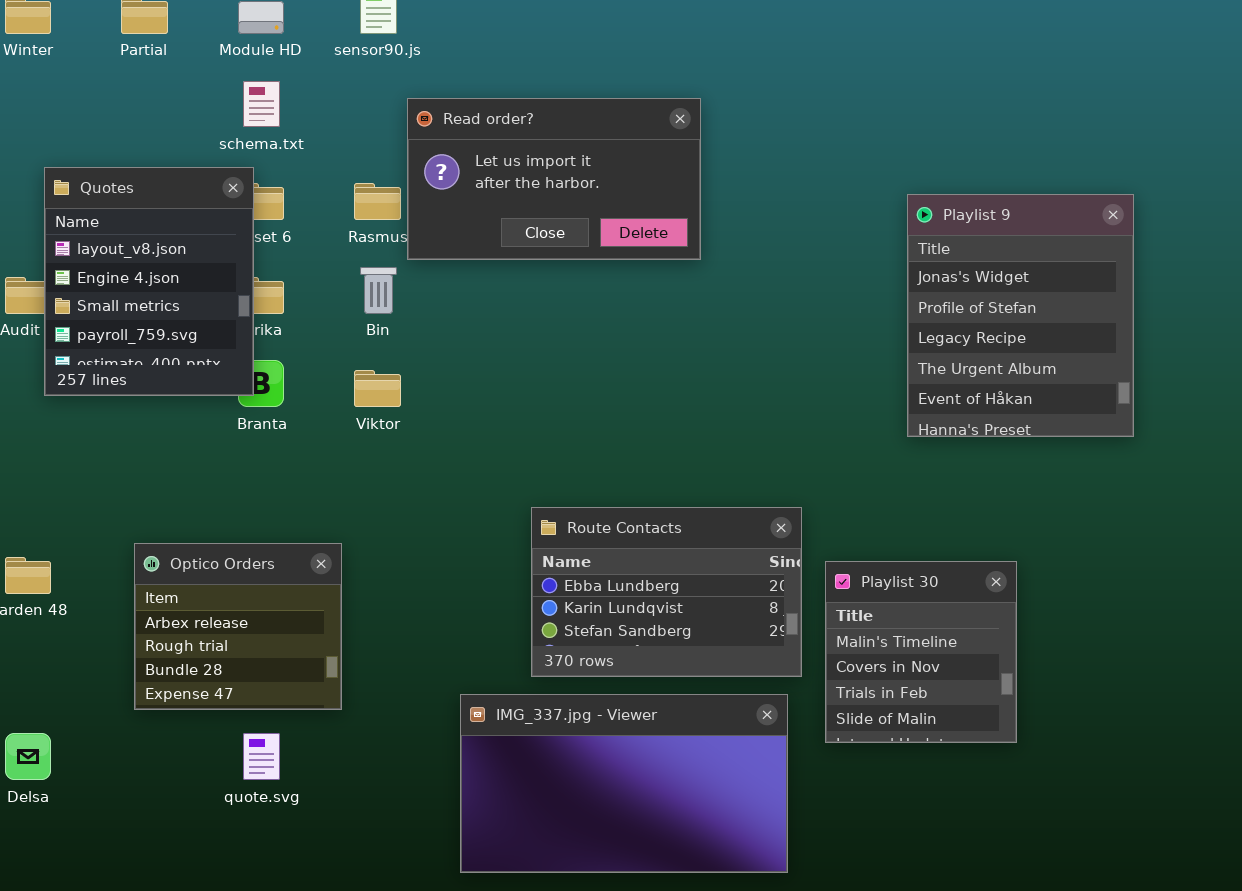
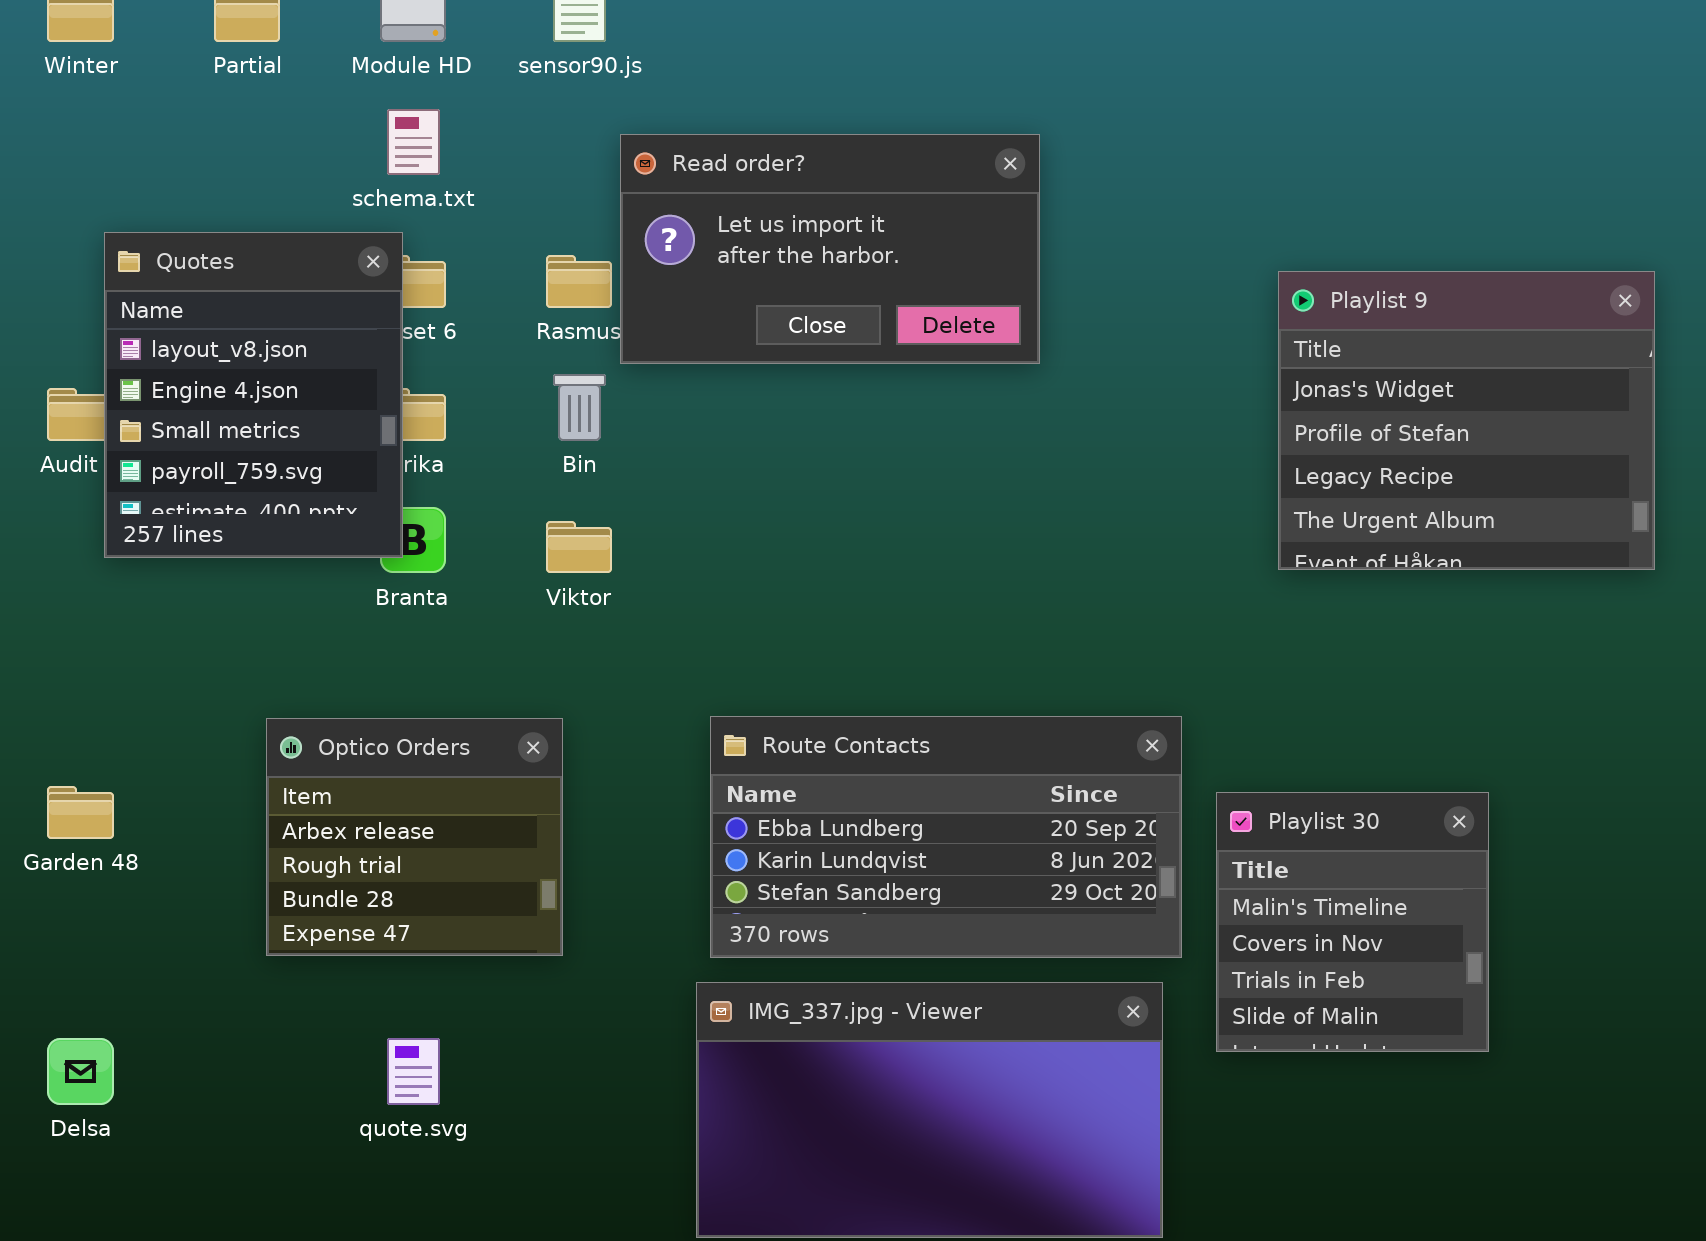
Playlist 9: [907,194,1134,437] -> [1278,271,1655,570], resized
Route Contacts: [531,507,802,677] -> [710,716,1182,958], resized
Optico Orders: [134,543,342,710] -> [266,718,563,956], moved

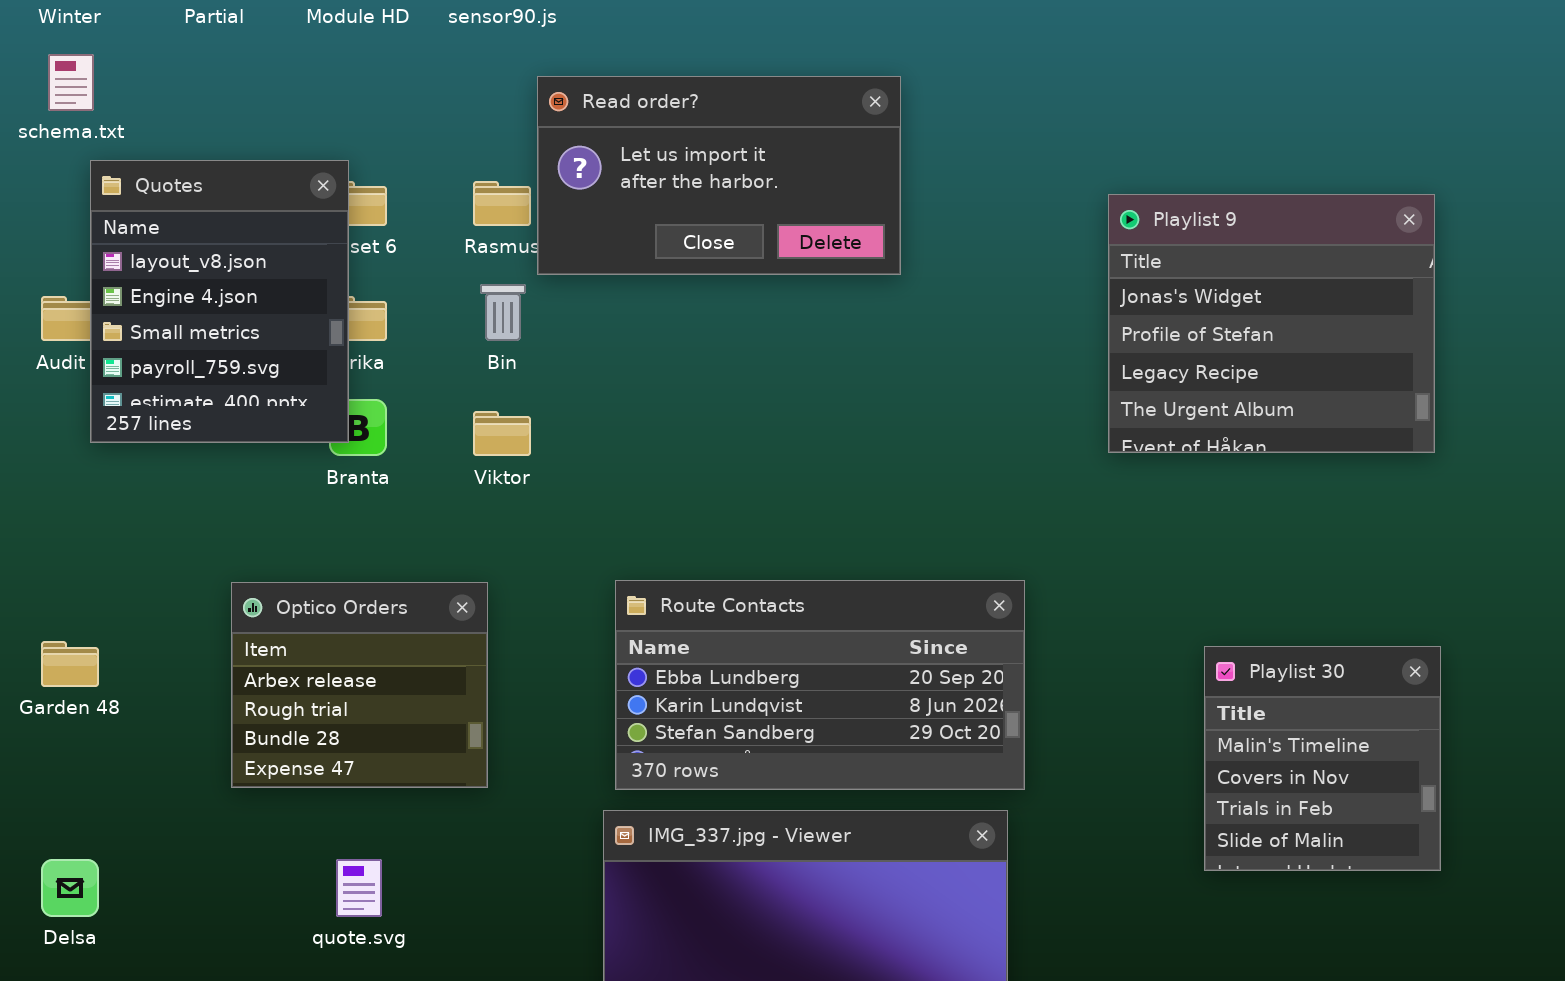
schema.txt: [387,109,440,175] -> [48,54,94,111], moved
Playlist 30: [1216,792,1489,1052] -> [1204,646,1441,871], moved

